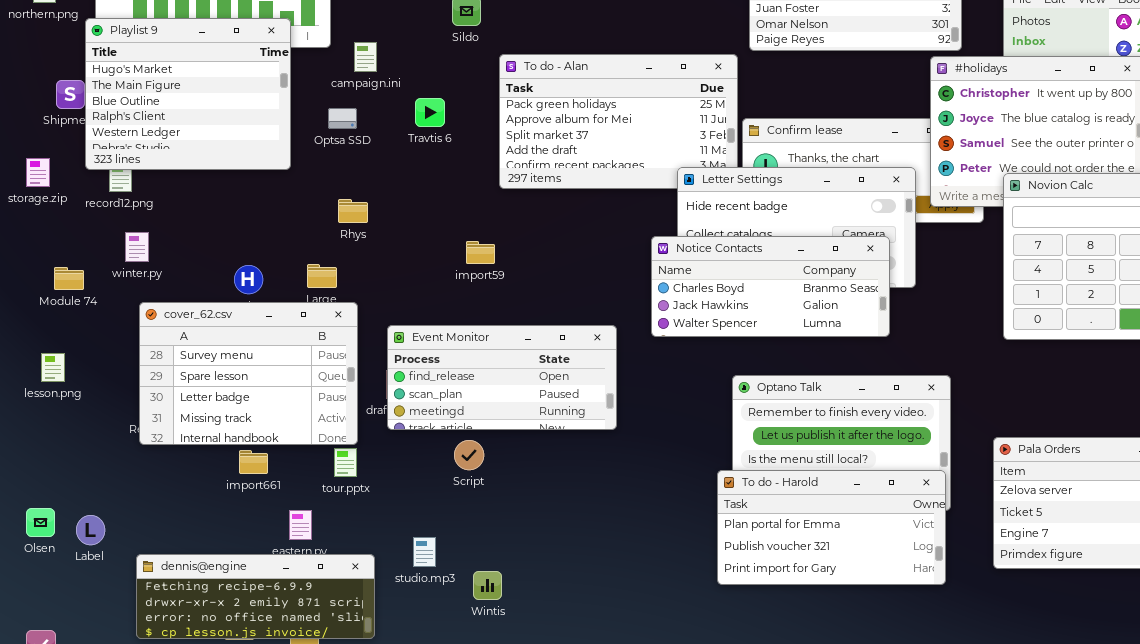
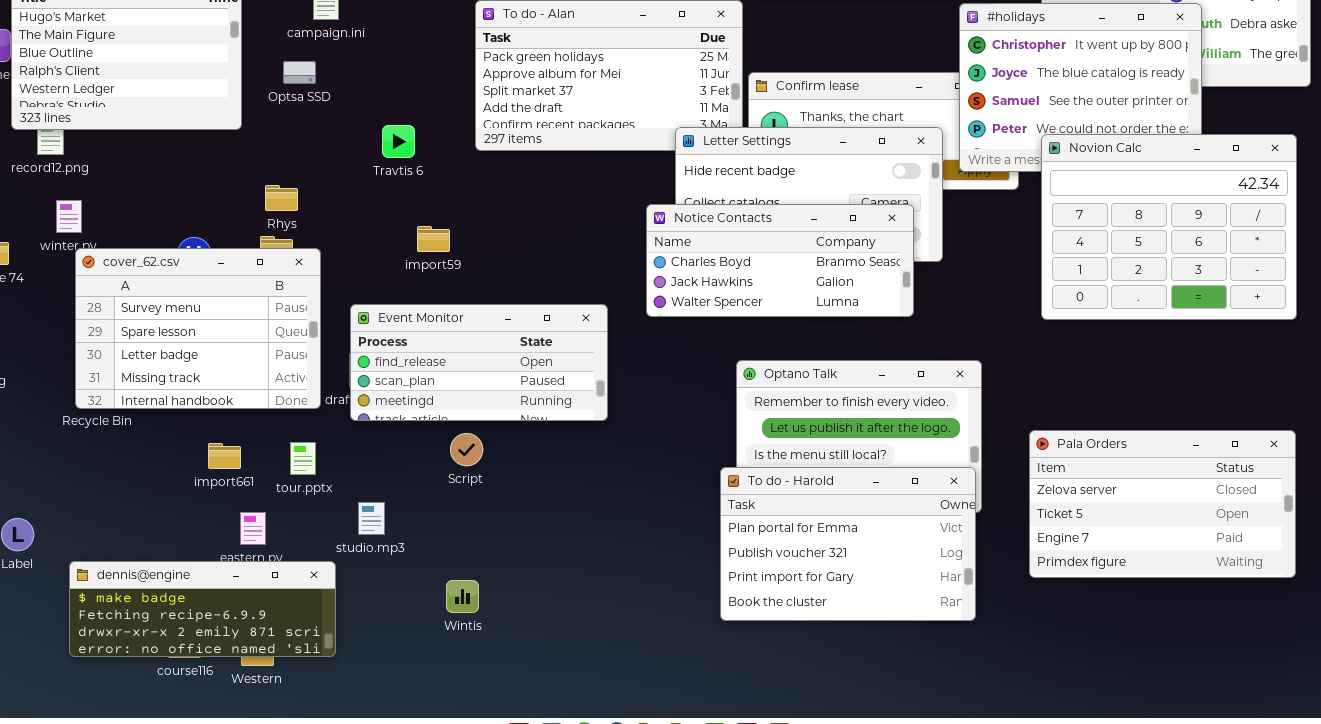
Travtis 6: [415,98,445,127] -> [382,125,415,158], moved
Rhys: [338,199,368,223] -> [265,185,298,211], moved
import59: [466,241,495,264] -> [417,226,450,252], moved
cover_62.csv: [139,302,358,445] -> [75,248,321,409], moved
Script: [454,440,484,470] -> [450,433,483,466], moved
import661: [239,450,268,474] -> [208,443,241,469], moved
To do - Harold: [717,470,946,585] -> [720,467,976,621], resized
studio.mp3: [413,537,436,567] -> [358,502,385,535], moved
dennis@engine: [136,554,375,639] -> [69,561,336,657], scrolled up 1 row

